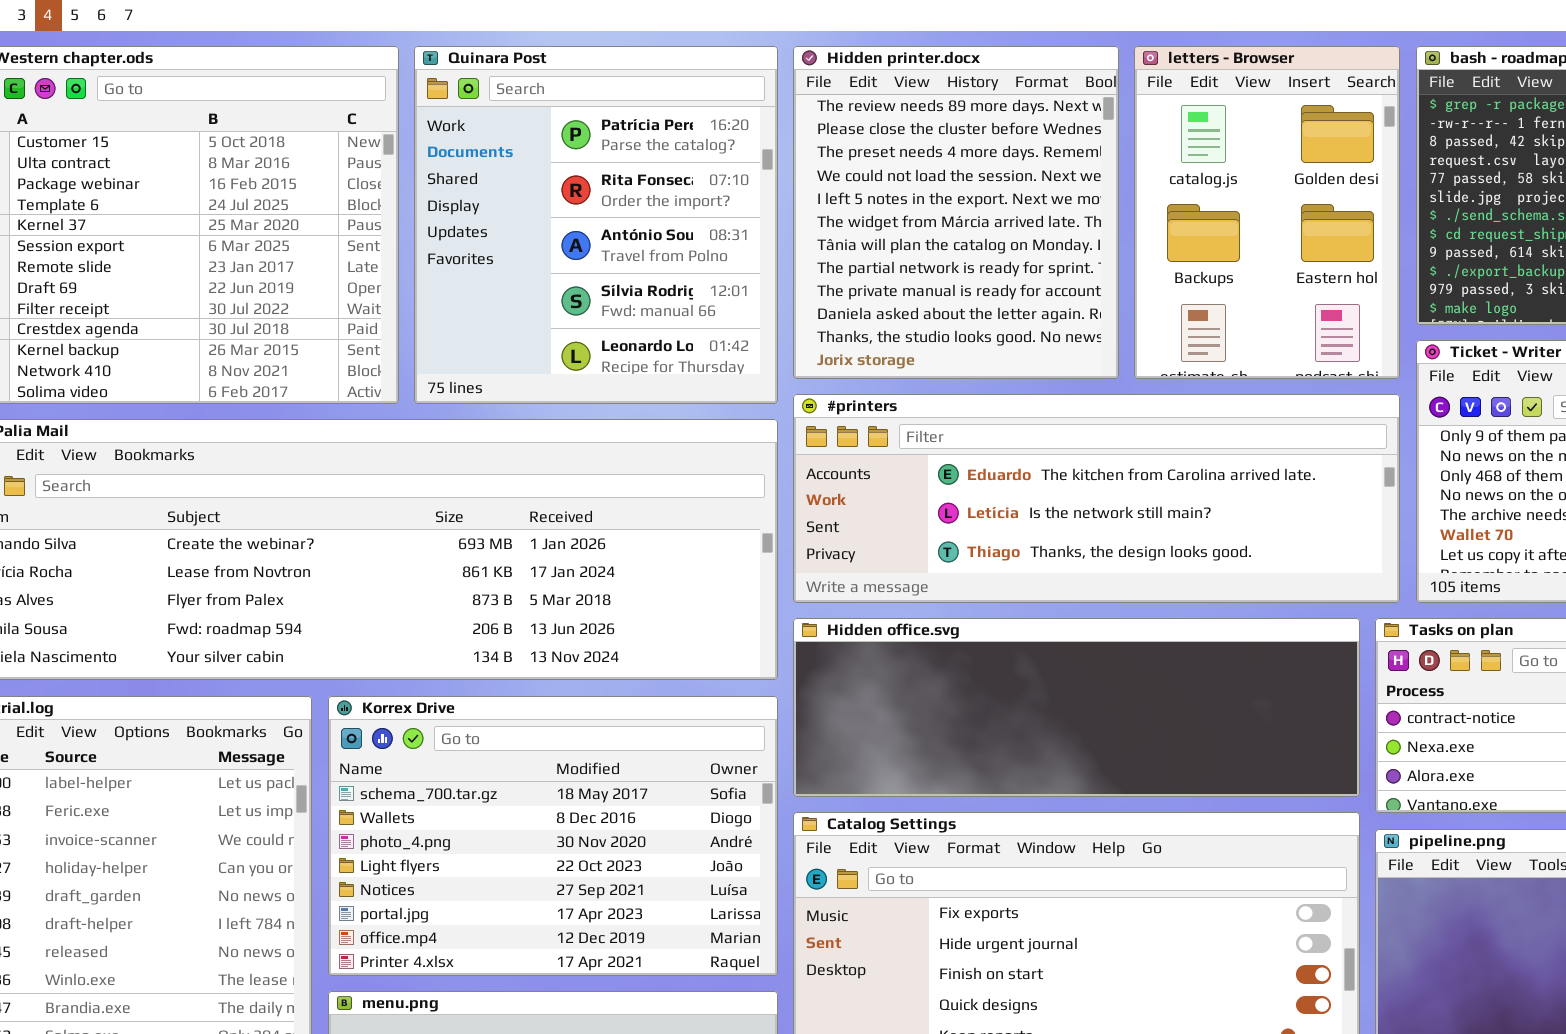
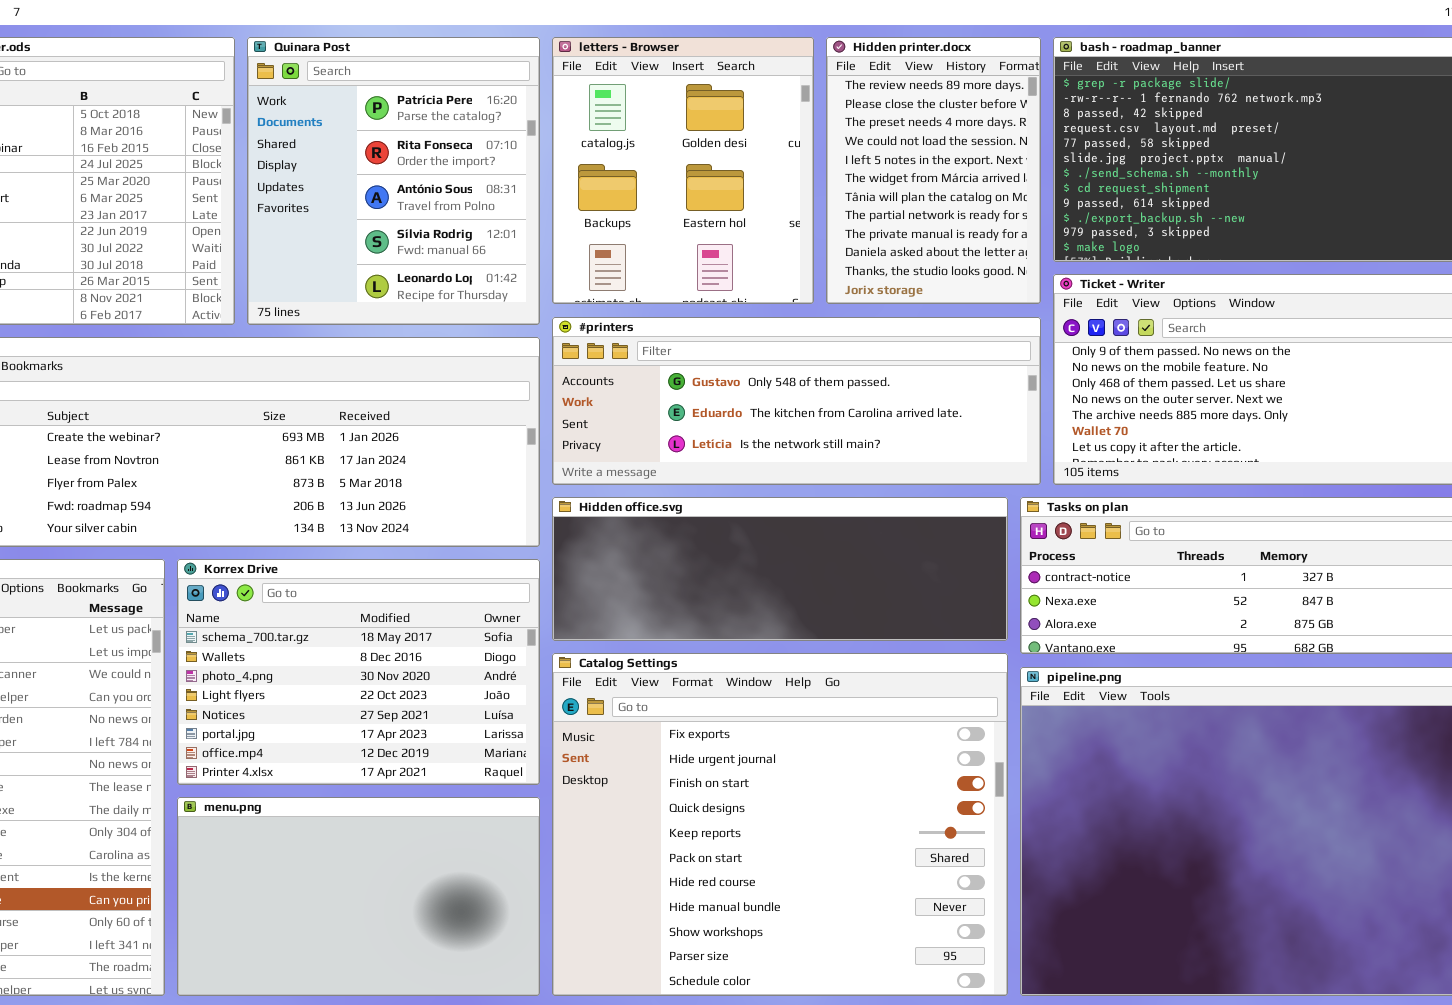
Hidden printer.docx: [793,46,1119,379] -> [826,37,1041,304], moved, resized
letters - Browser: [1134,46,1400,379] -> [552,37,814,304], moved, resized
#printers: [793,394,1400,603] -> [552,317,1041,485], scrolled up 1 row

